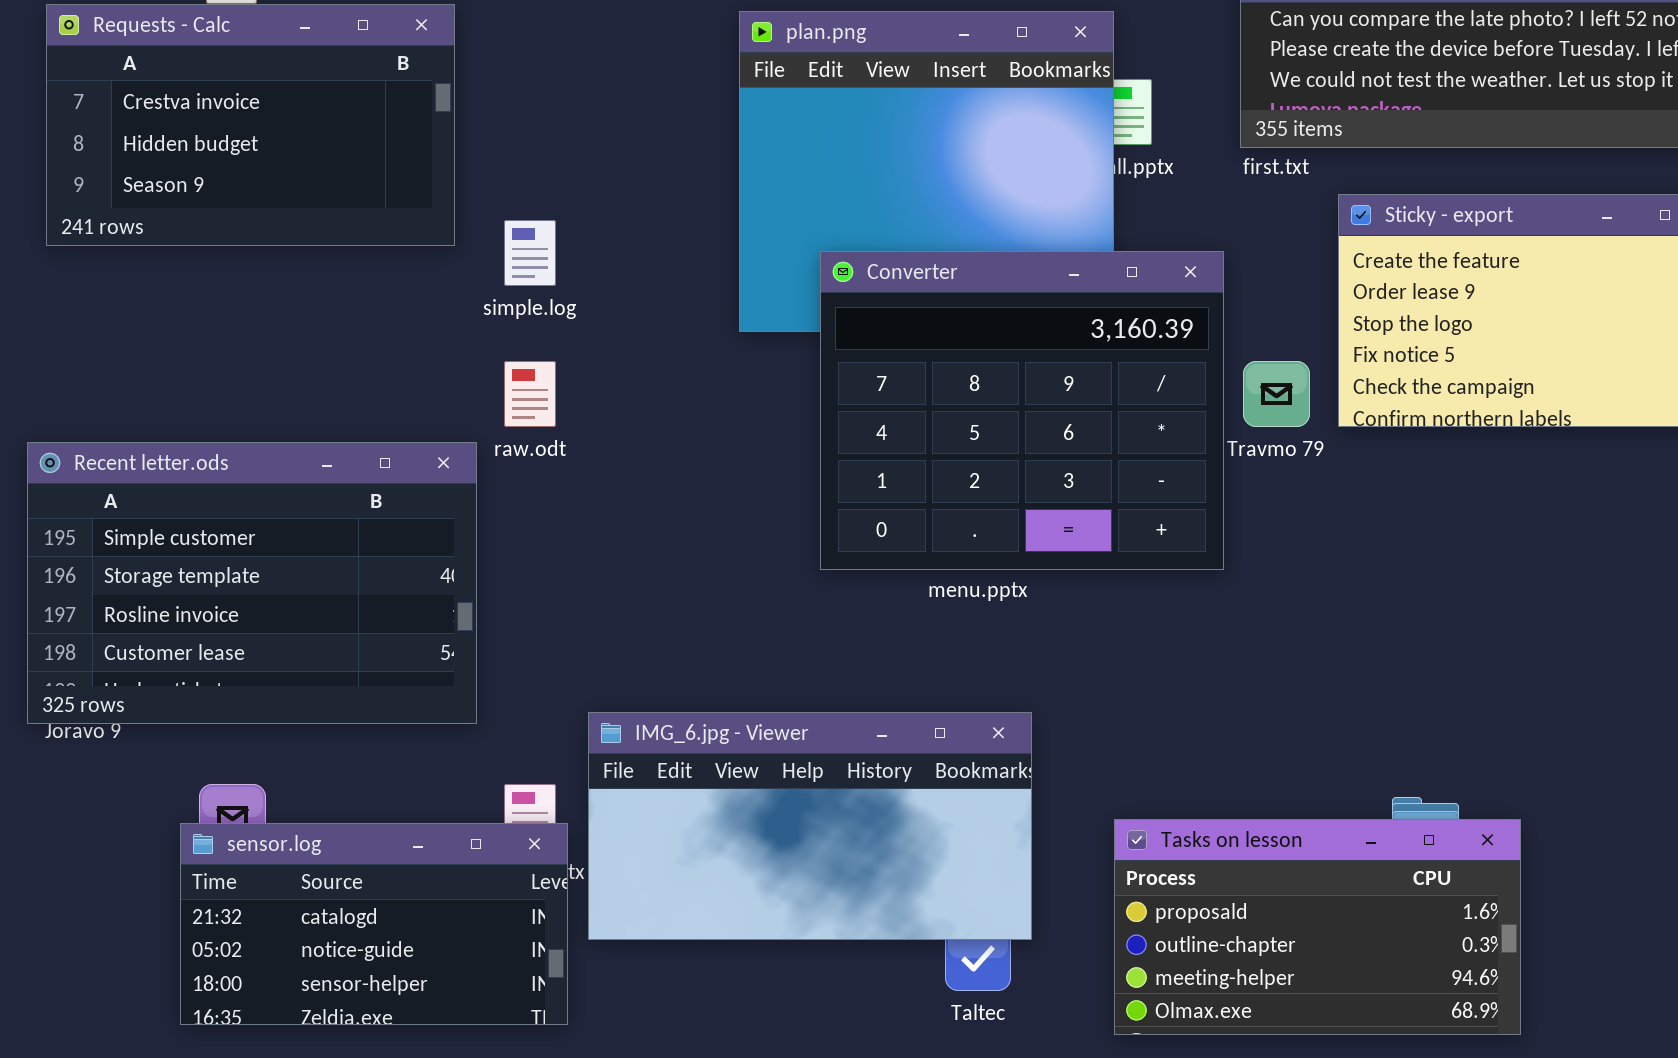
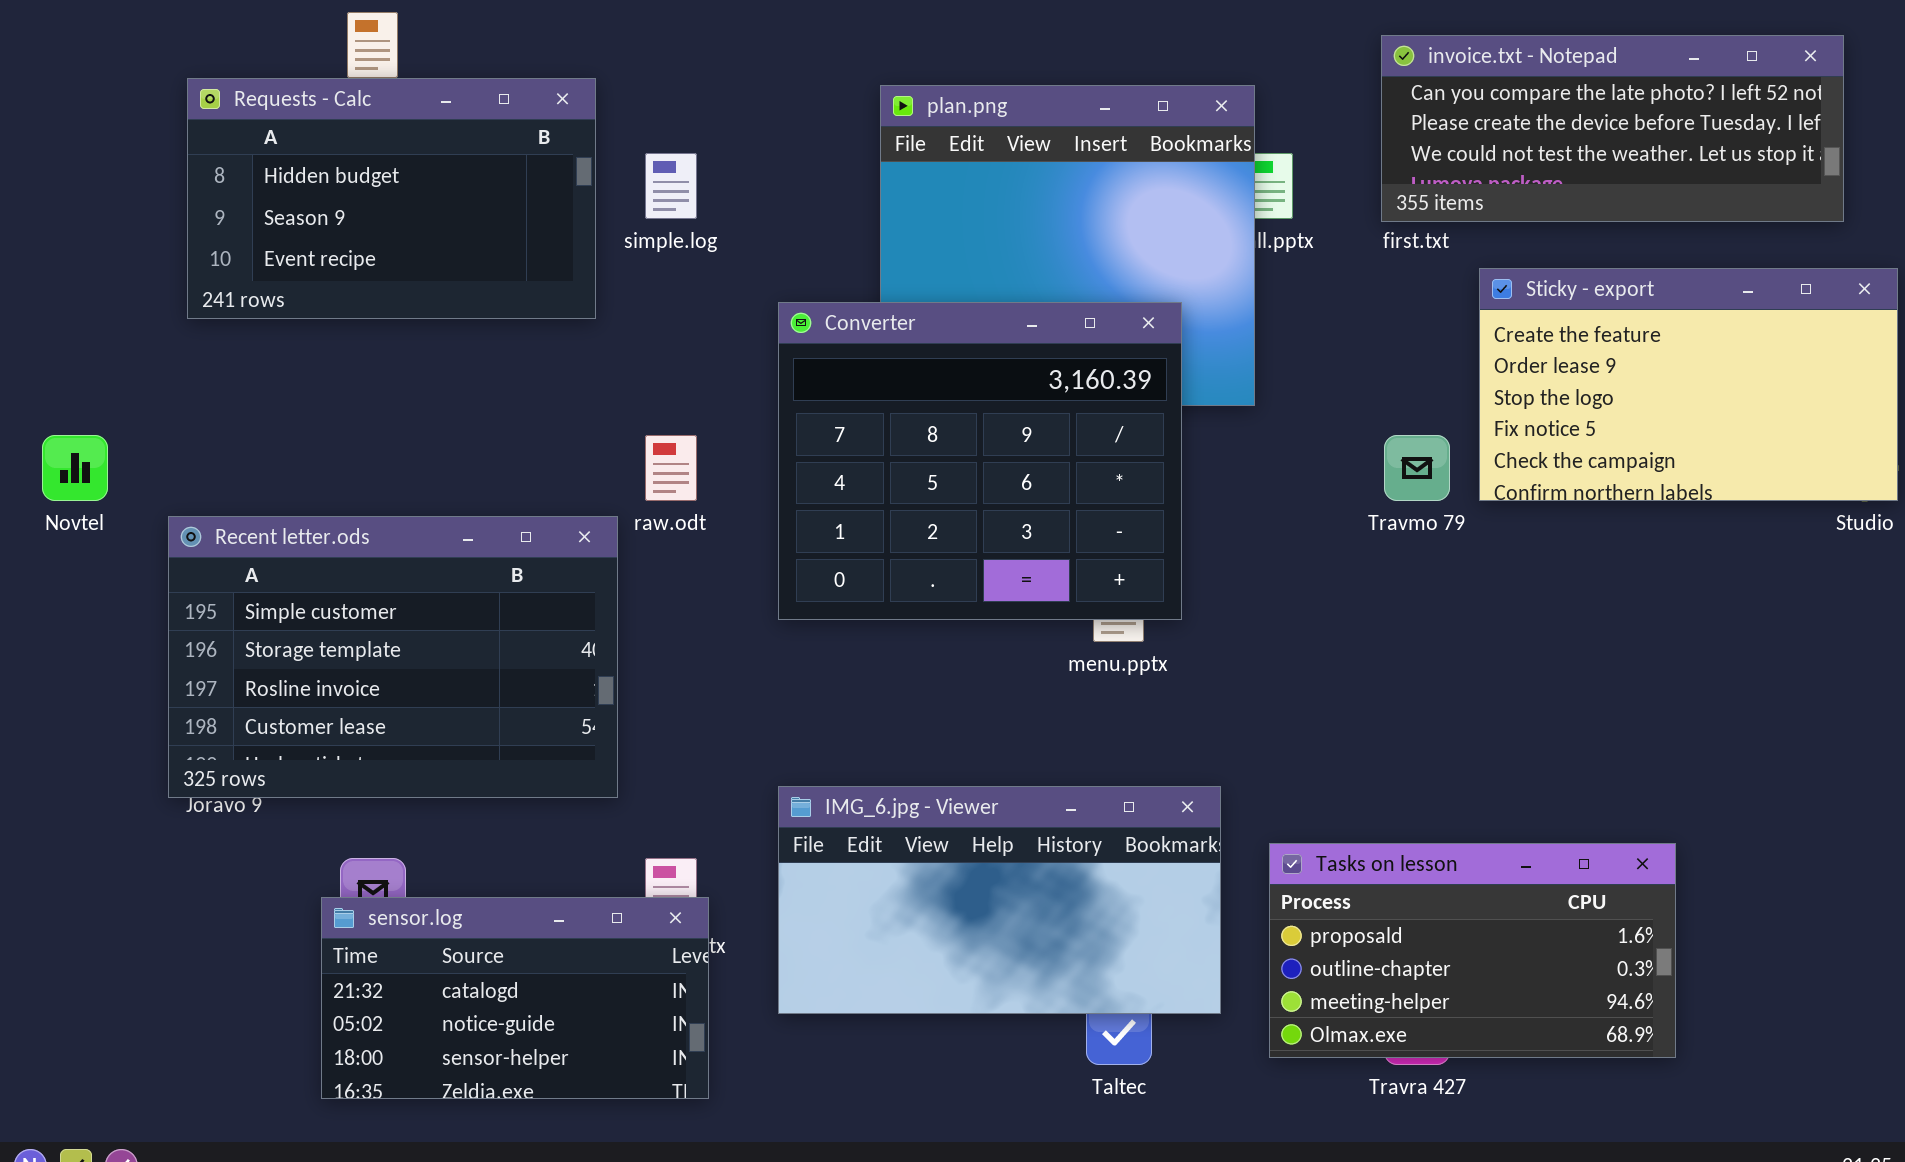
Requests - Calc: [46,4,455,246] -> [187,78,596,319], scrolled down 1 row
simple.log: [504,220,556,286] -> [645,153,697,219], moved
Converter: [820,251,1224,570] -> [778,302,1182,620], moved
IMG_6.jpg - Viewer: [588,712,1032,940] -> [778,786,1221,1014], moved
Tasks on lesson: [1114,819,1521,1035] -> [1269,843,1676,1058], moved

